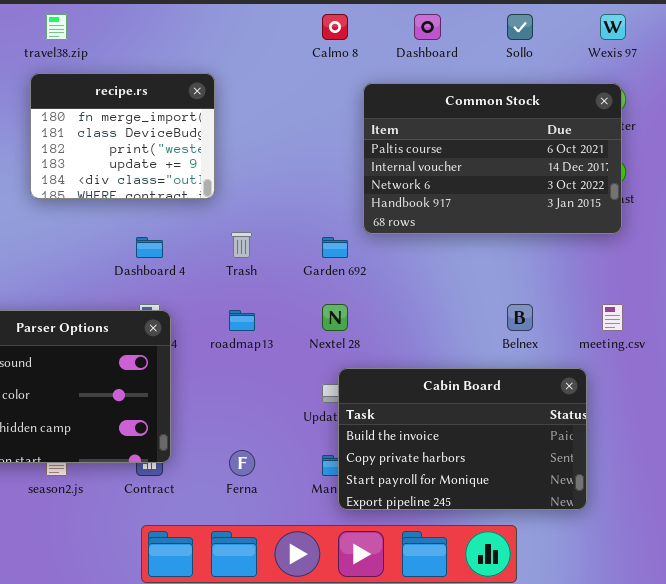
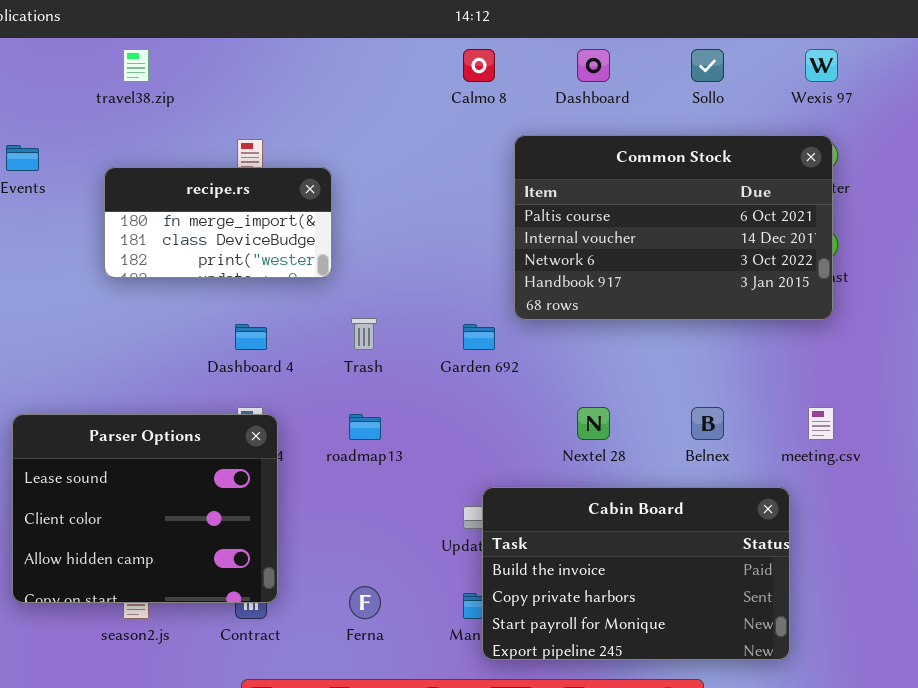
recipe.rs: [30,73,215,199] -> [104,167,332,278], resized
Nextel 28: [322,304,348,331] -> [577,407,610,440], moved

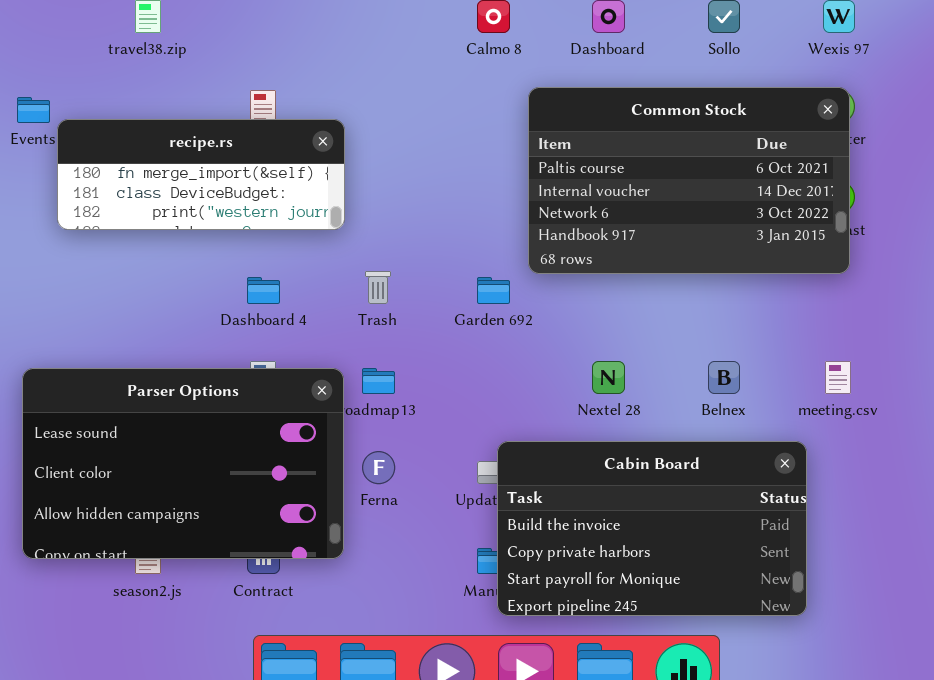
recipe.rs: [104,167,332,278] -> [57,119,345,230], resized
Parser Options: [12,414,278,603] -> [22,368,344,559], resized
Ferna: [349,586,381,619] -> [362,451,395,484], moved

